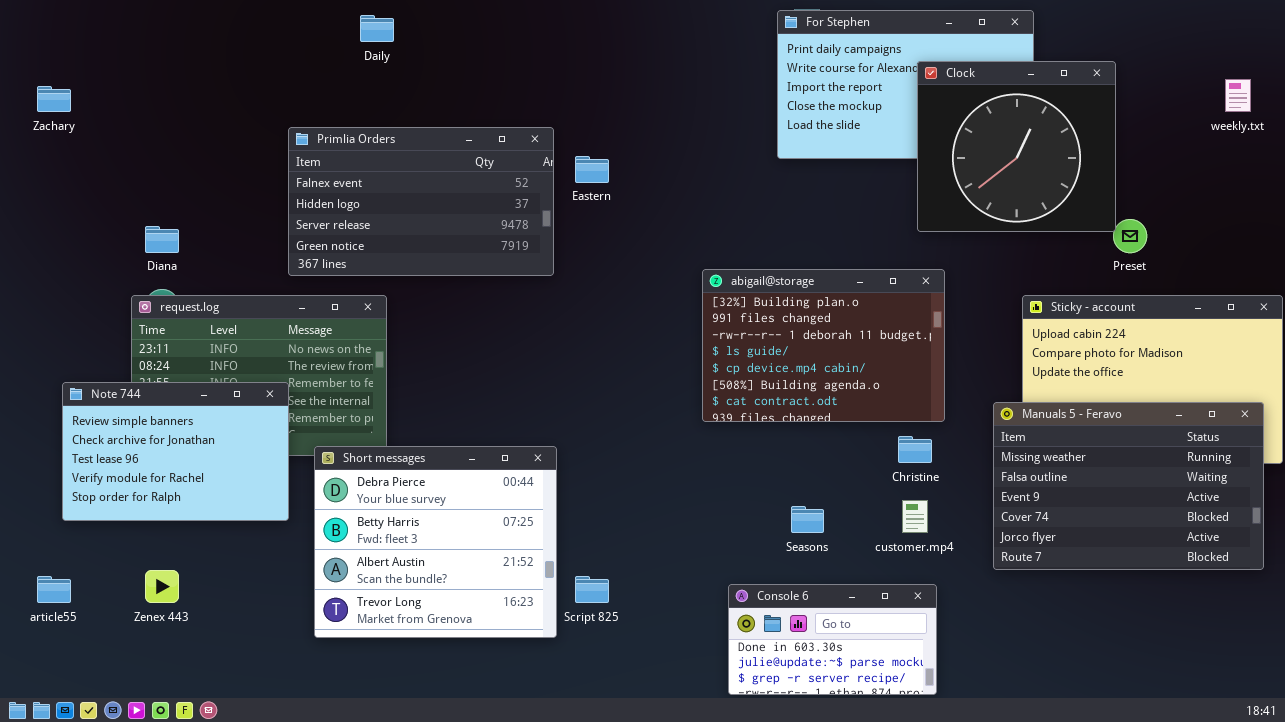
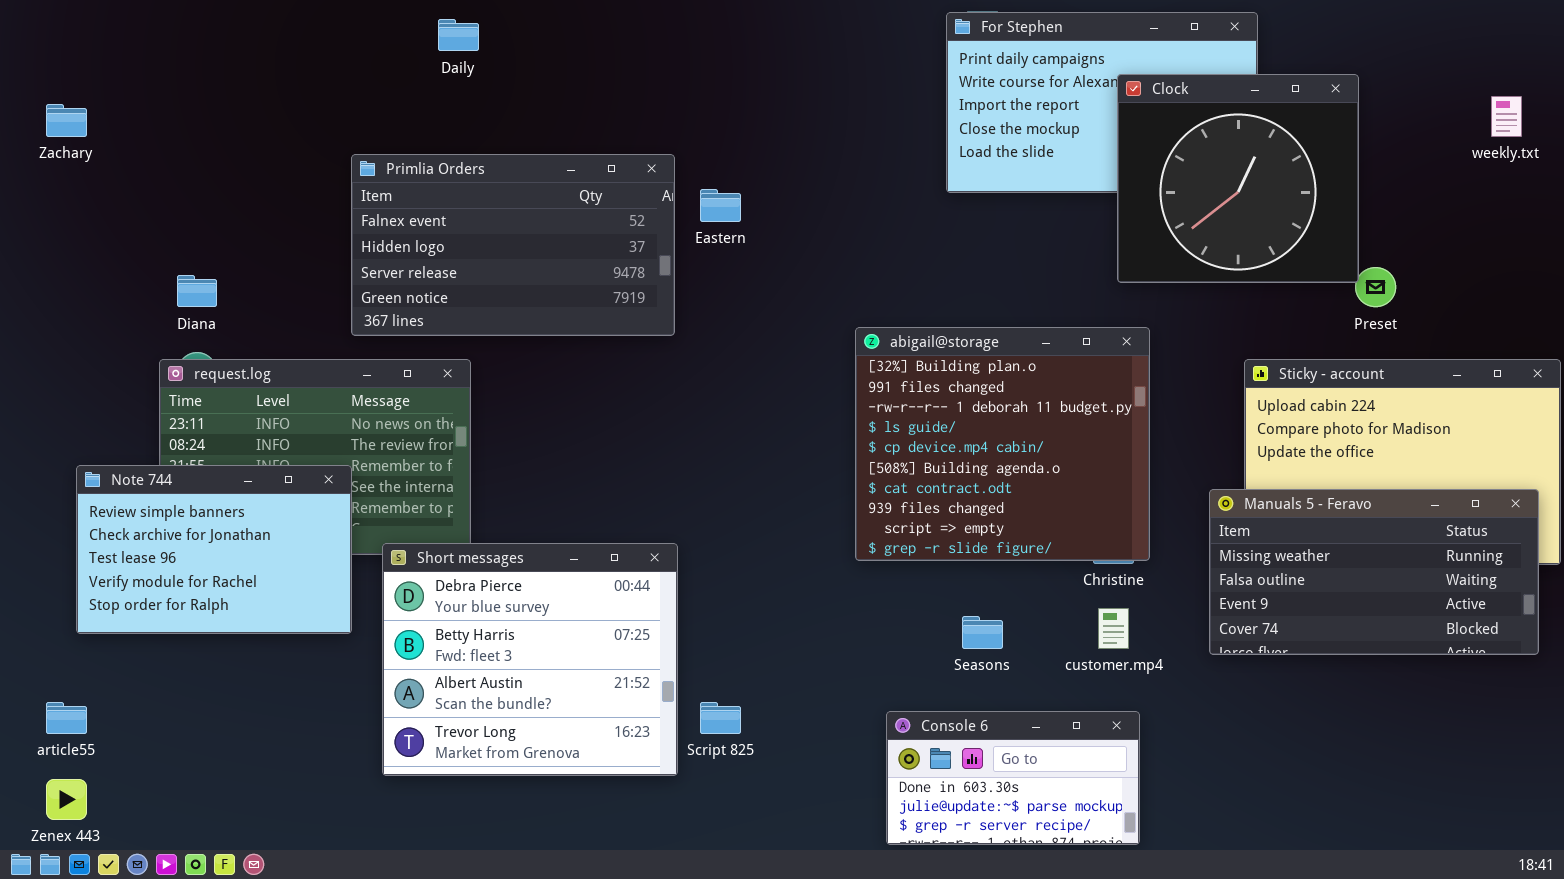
abigail@storage: [702,269,945,422] -> [855,327,1150,561], resized
Manuals 5 - Feravo: [993,402,1264,570] -> [1209,489,1539,655], resized
Zenex 443: [145,570,179,603] -> [46,779,87,820], moved

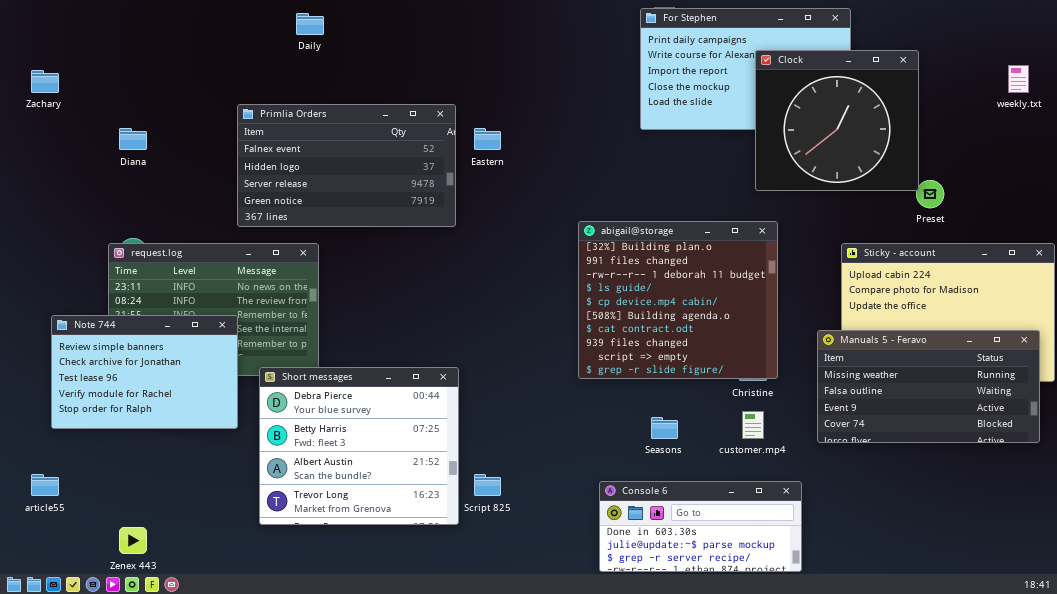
Diana: [177,275,217,307] -> [119,128,147,150], moved
Console 6: [886,711,1140,845] -> [599,481,802,572], resized
Zenex 443: [46,779,87,820] -> [119,527,147,554], moved

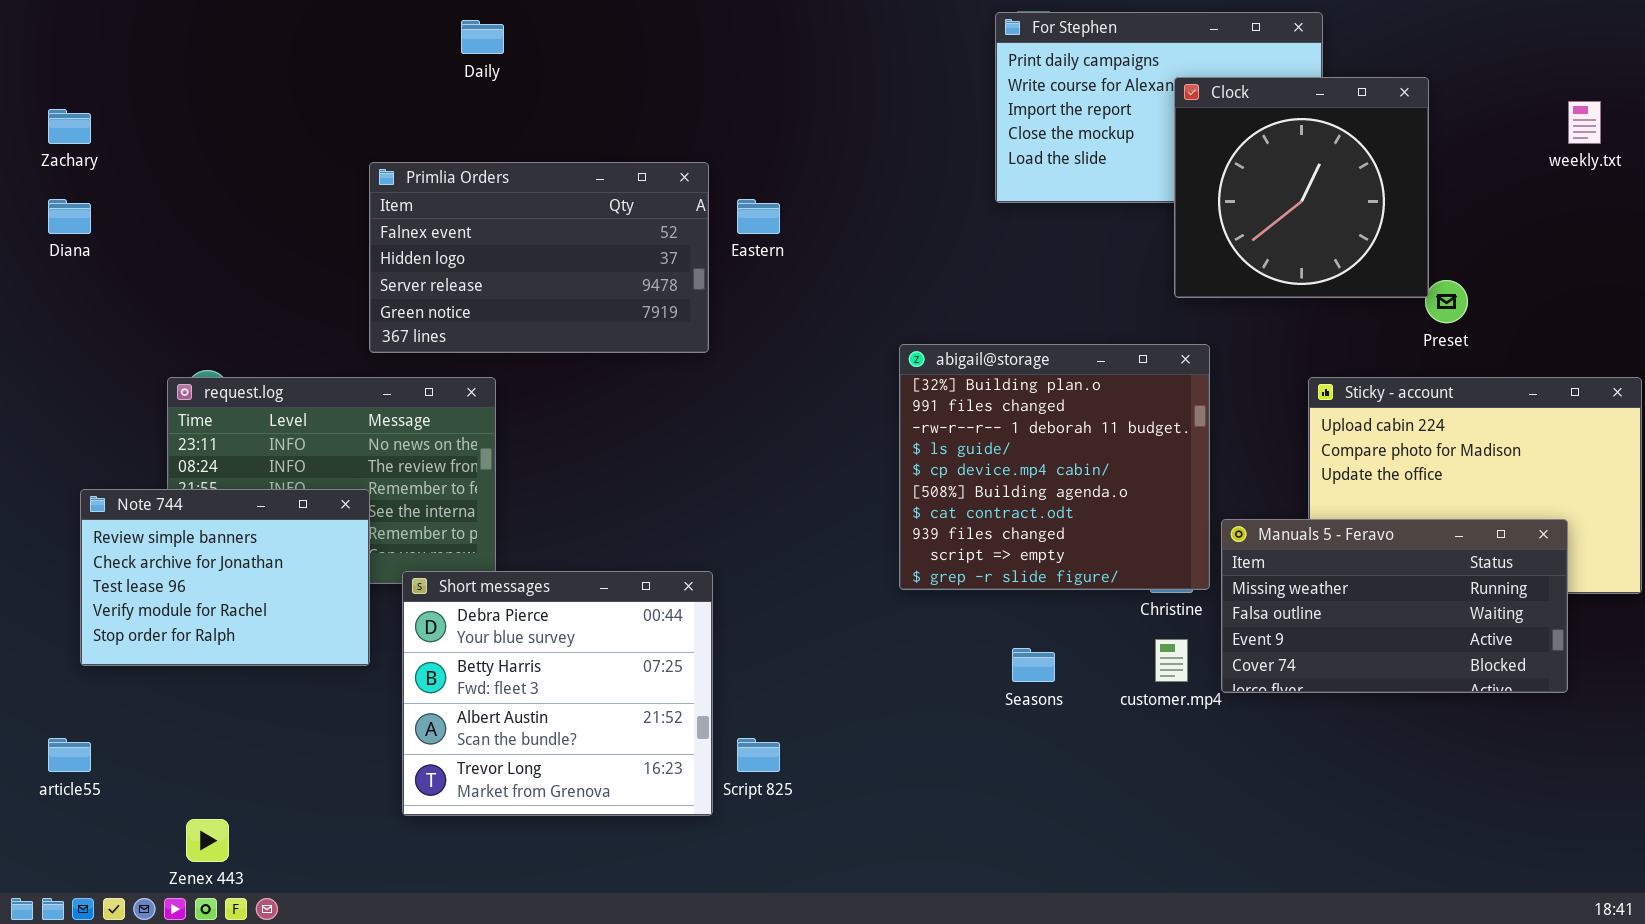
Diana: [119,128,147,150] -> [48,199,91,234], moved
Manuals 5 - Feravo: [817,330,1040,443] -> [1221,519,1568,693], moved
Console 6: [599,481,802,572] -> none, closed

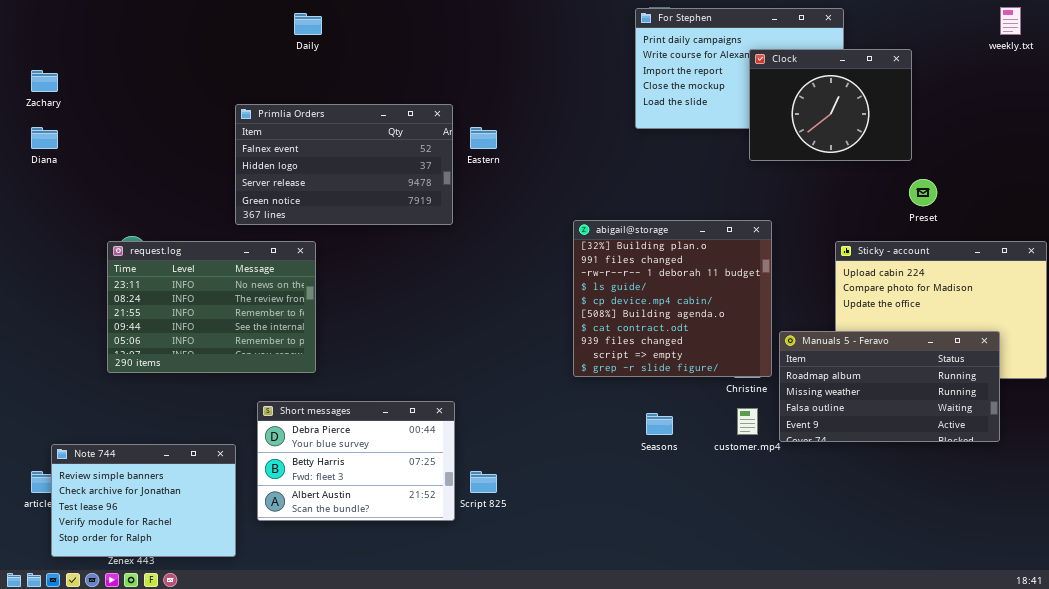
Clock: [1174,77,1429,298] -> [749,49,912,161], resized
weekly.txt: [1568,101,1601,144] -> [1000,7,1021,35], moved
Note 744: [80,489,370,666] -> [51,444,236,557], moved
Manuals 5 - Feravo: [1221,519,1568,693] -> [779,331,1000,442], scrolled up 1 row
Short messages: [402,571,713,816] -> [257,401,455,521], resized

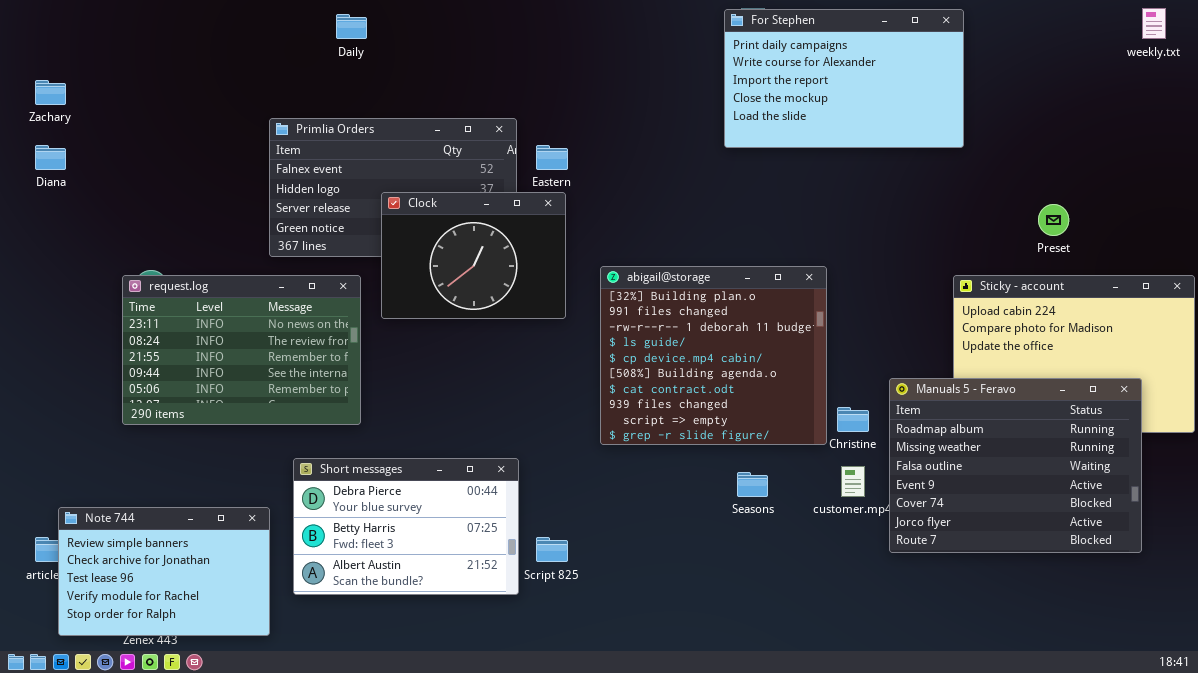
Clock: [749,49,912,161] -> [381,192,566,319], moved
abigail@storage: [573,220,772,377] -> [600,266,827,445], moved
Manuals 5 - Feravo: [779,331,1000,442] -> [889,378,1142,553], resized

